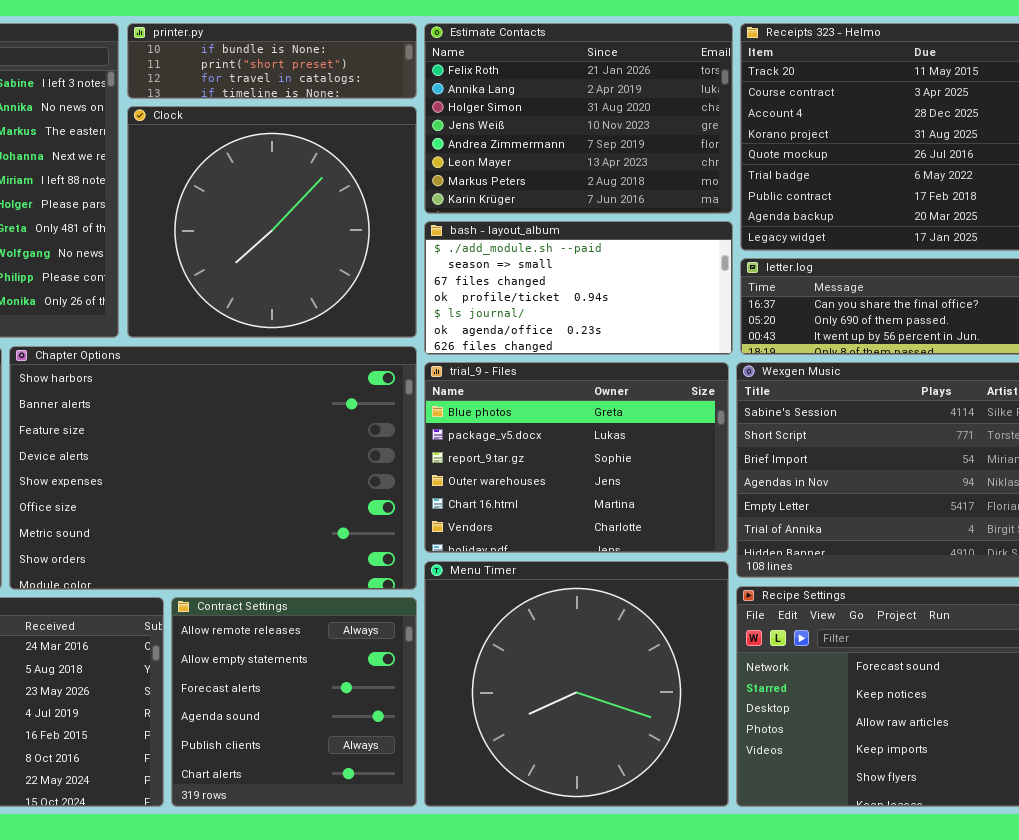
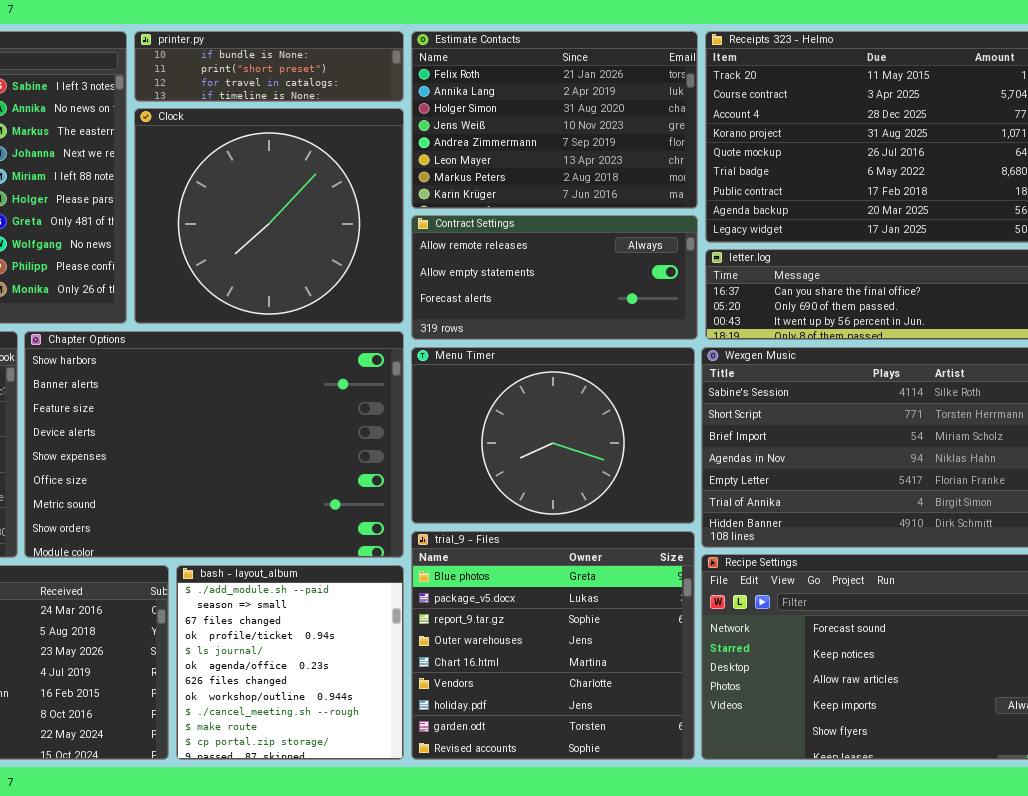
bash - layout_album: [424,221,733,355] -> [176,565,404,760], moved, resized
trial_9 - Files: [424,362,729,553] -> [411,531,695,760], moved, resized
Menu Timer: [424,561,729,807] -> [411,347,695,524], moved, resized
Contract Settings: [171,597,417,807] -> [411,215,698,340], moved, resized

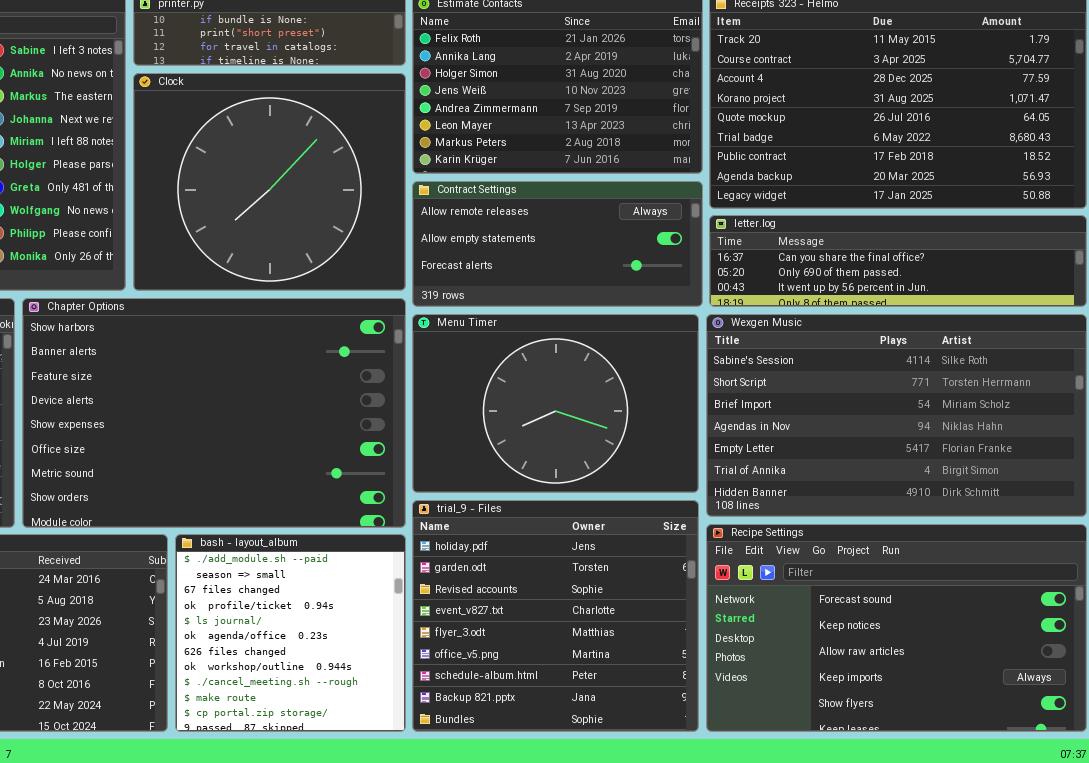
trial_9 - Files: [411,531,695,760] -> [412,500,699,732], scrolled down 6 rows

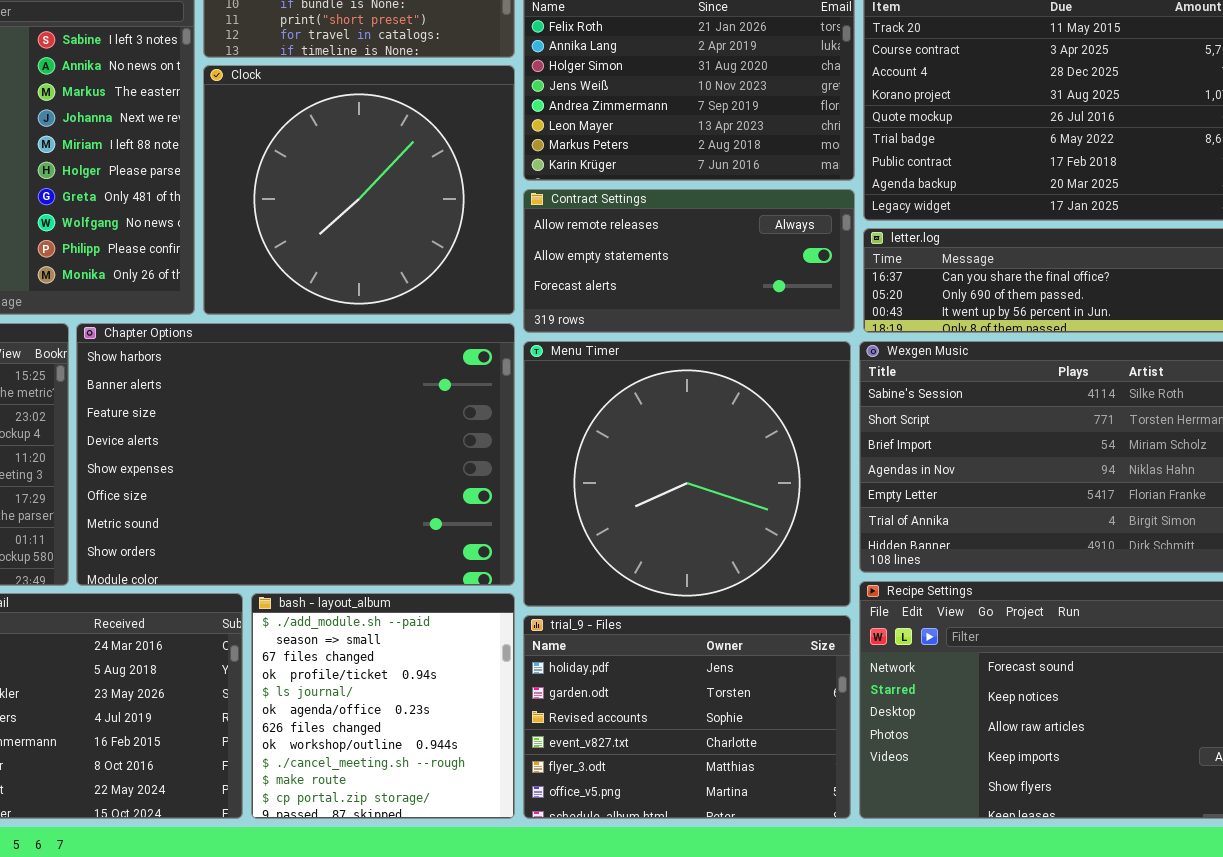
Menu Timer: [412,314,699,493] -> [523,341,851,607], resized
trial_9 - Files: [412,500,699,732] -> [523,615,851,819], resized

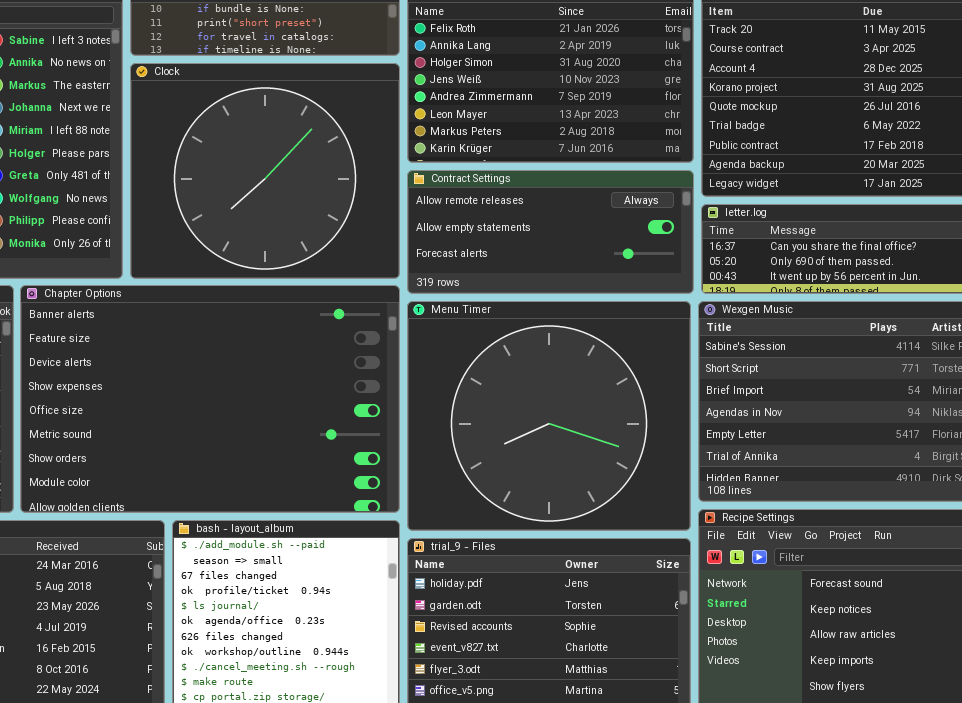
Chapter Options: [76,323,515,586] -> [20,285,400,513], scrolled down 1 row

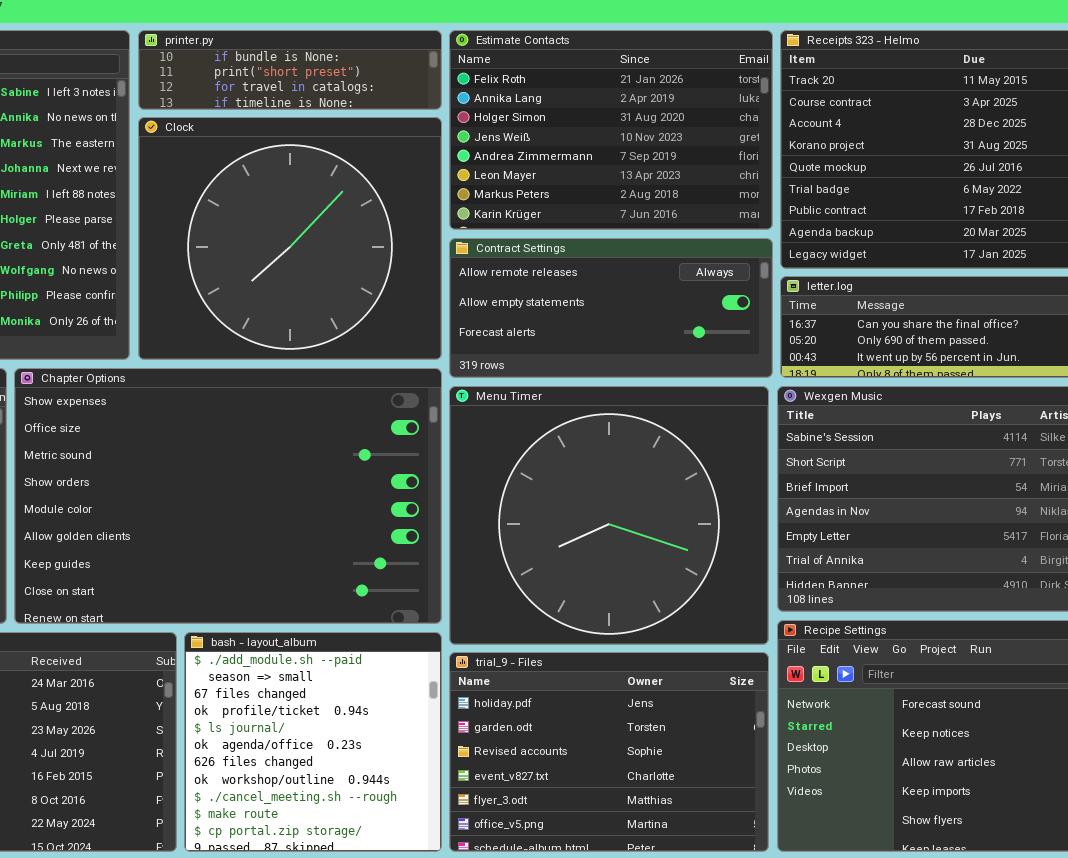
Chapter Options: [20,285,400,513] -> [14,368,442,624], scrolled down 3 rows

